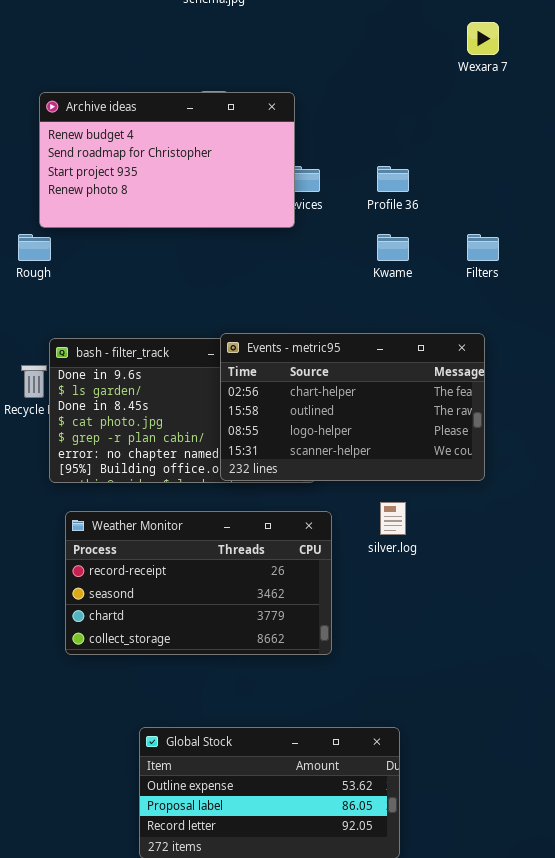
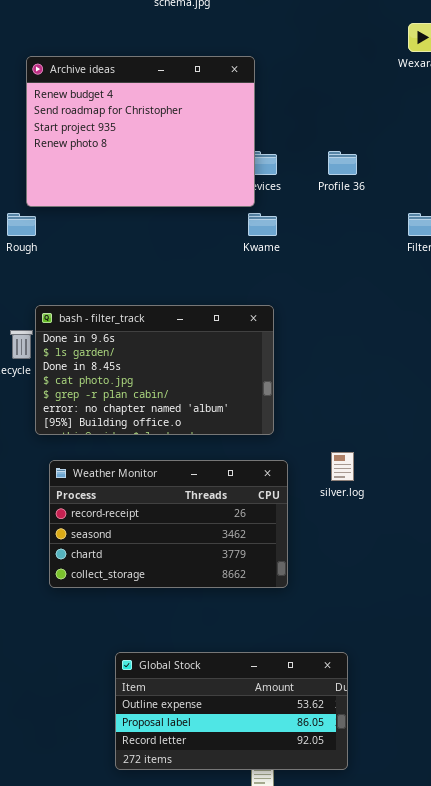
Archive ideas: [39,92,295,228] -> [26,56,255,207], resized
Kwame: [377,234,409,261] -> [248,213,277,236], moved
Events - metric95: [220,333,485,481] -> none, closed

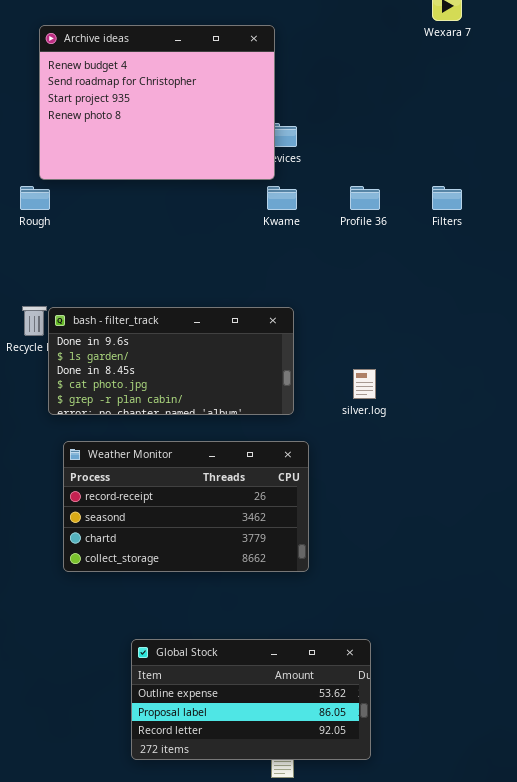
Profile 36: [328,151,357,175] -> [350,186,380,210], moved
bash - filter_track: [35,305,274,435] -> [48,307,294,415], resized
silver.log: [331,452,354,481] -> [353,369,376,399], moved

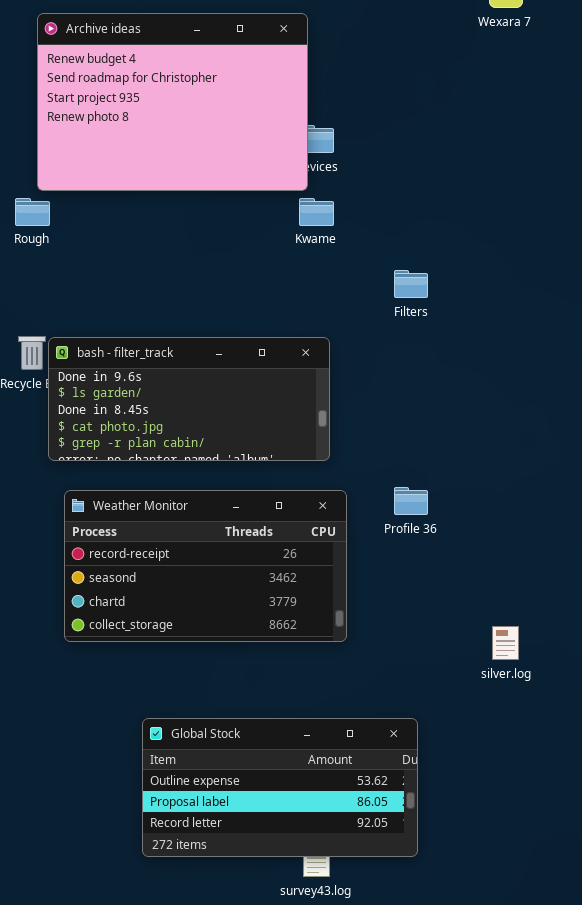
Profile 36: [350,186,380,210] -> [394,487,428,515], moved
Filters: [432,186,462,210] -> [394,270,428,298], moved
silver.log: [353,369,376,399] -> [492,626,519,660], moved

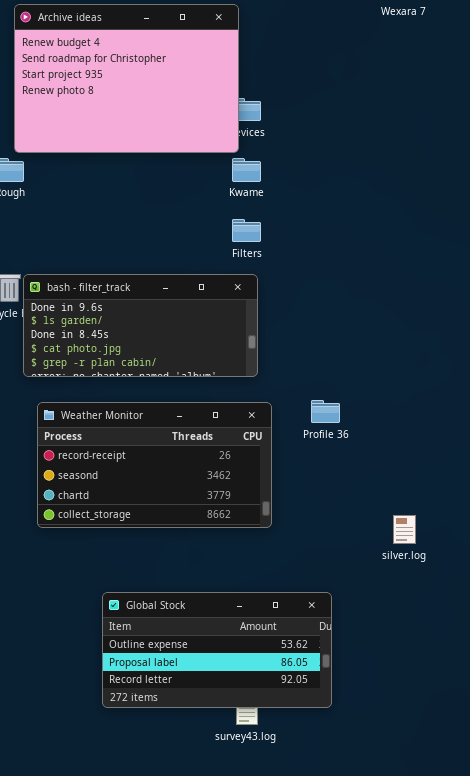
Filters: [394,270,428,298] -> [232,219,261,242], moved

